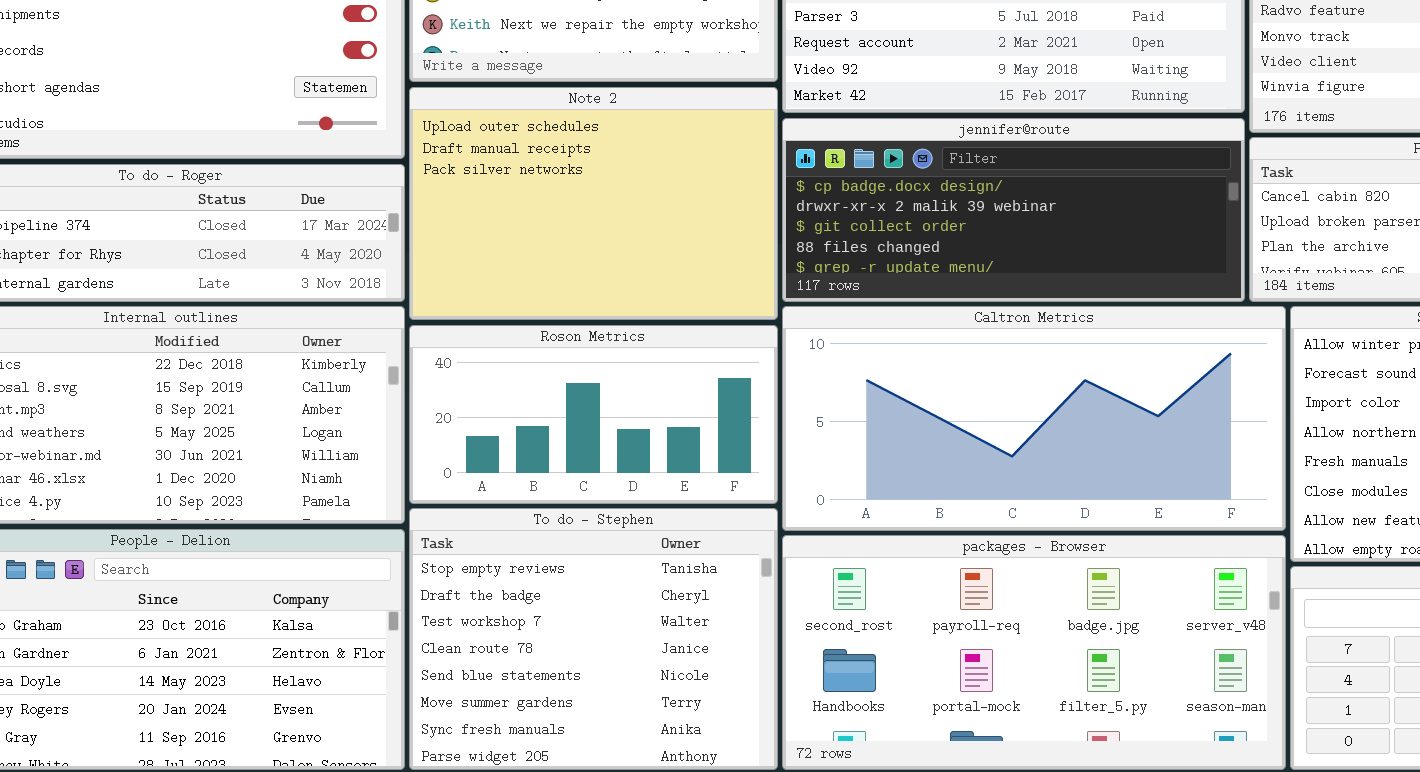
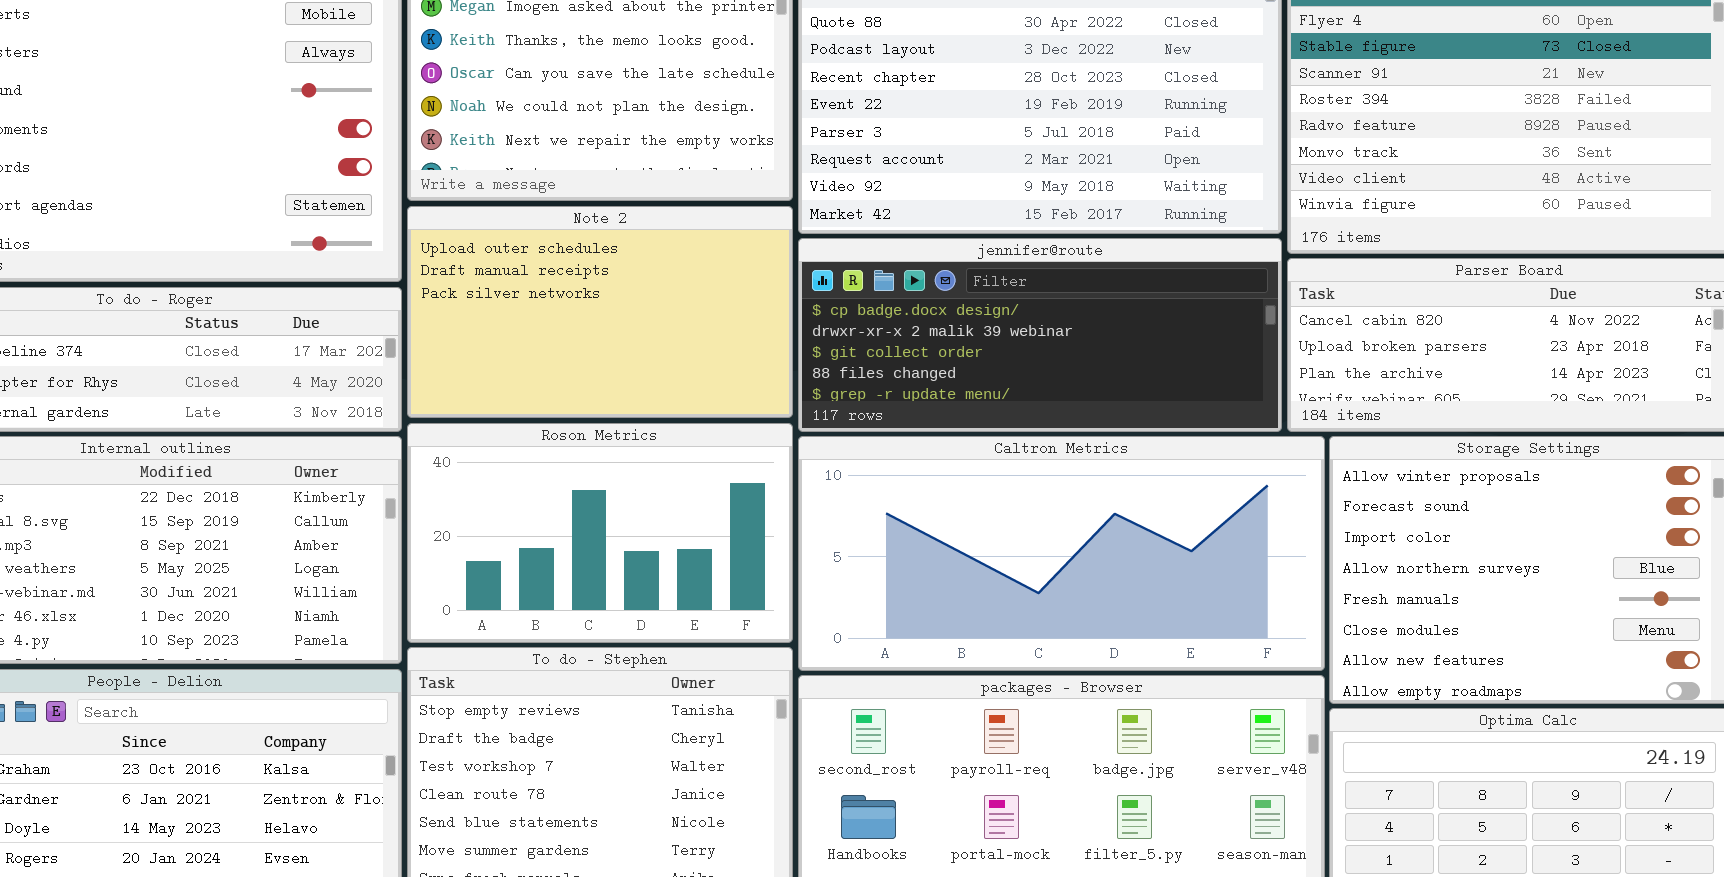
Note 2: [409,87,778,320] -> [407,206,793,418], resized
Roson Metrics: [409,325,778,504] -> [407,423,793,643], resized

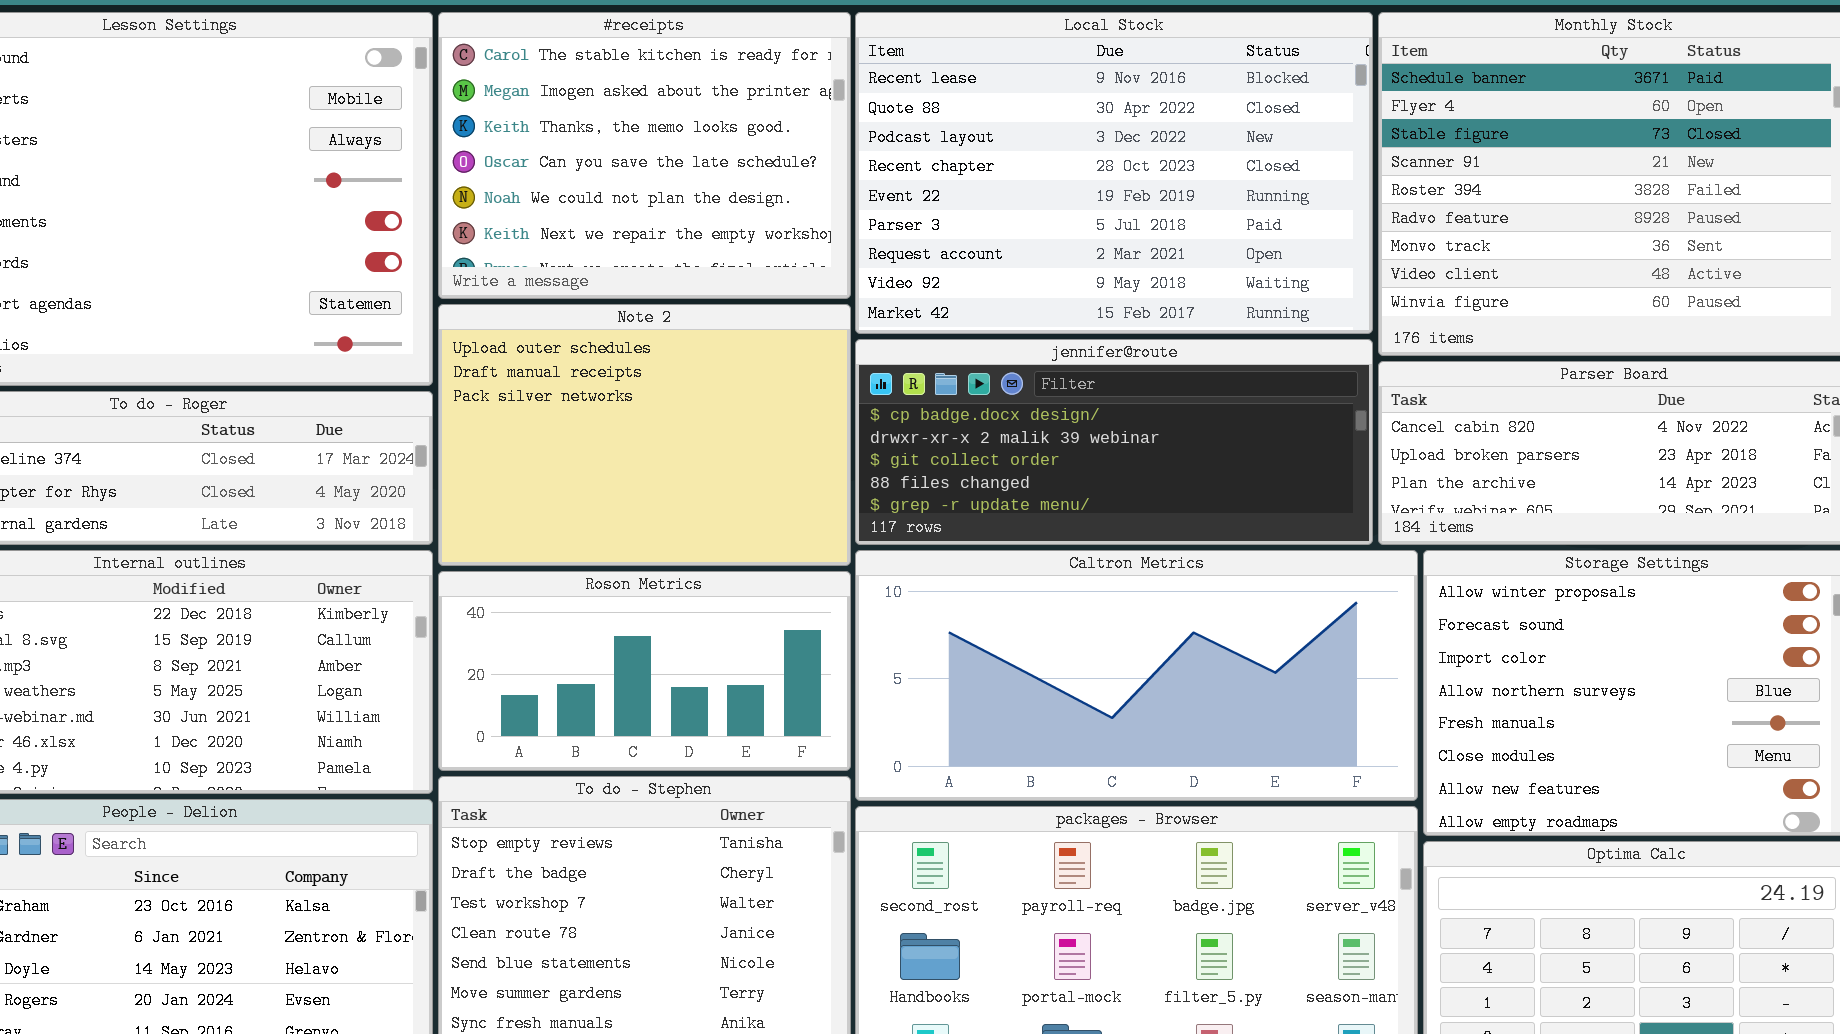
Note 2: [407,206,793,418] -> [438,304,851,566], resized
Roson Metrics: [407,423,793,643] -> [438,571,851,771], resized

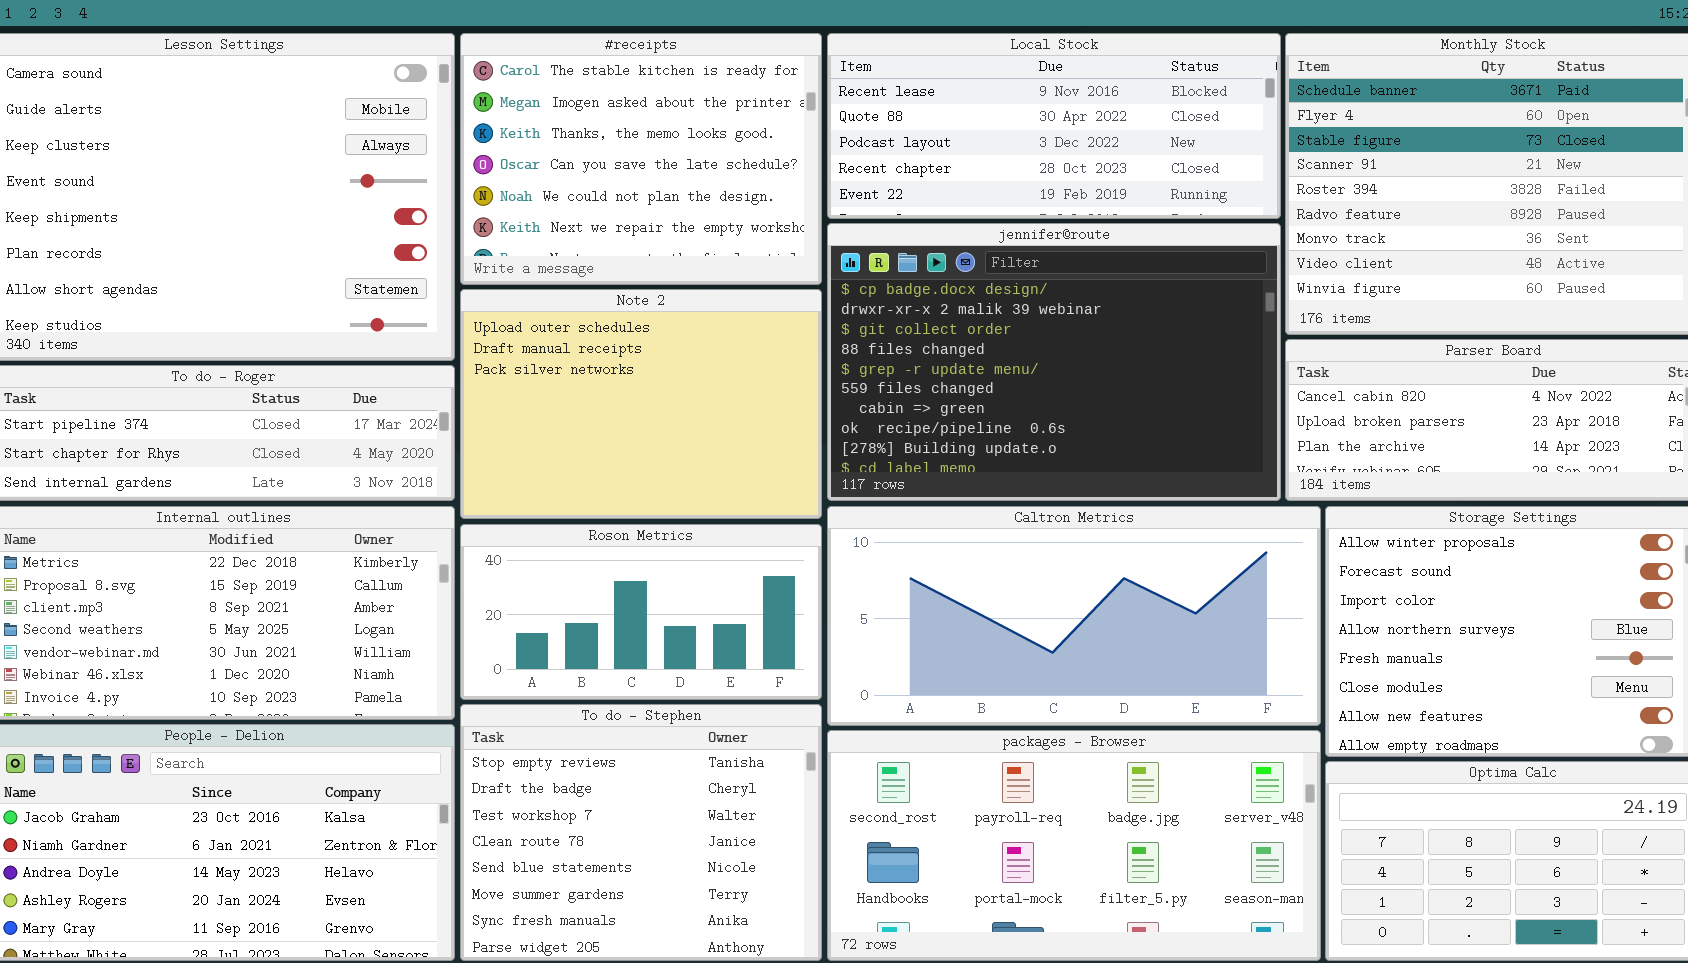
Local Stock: [855,12,1373,334] -> [827,33,1281,219], resized
jennifer@route: [855,339,1373,545] -> [827,223,1281,501], resized

